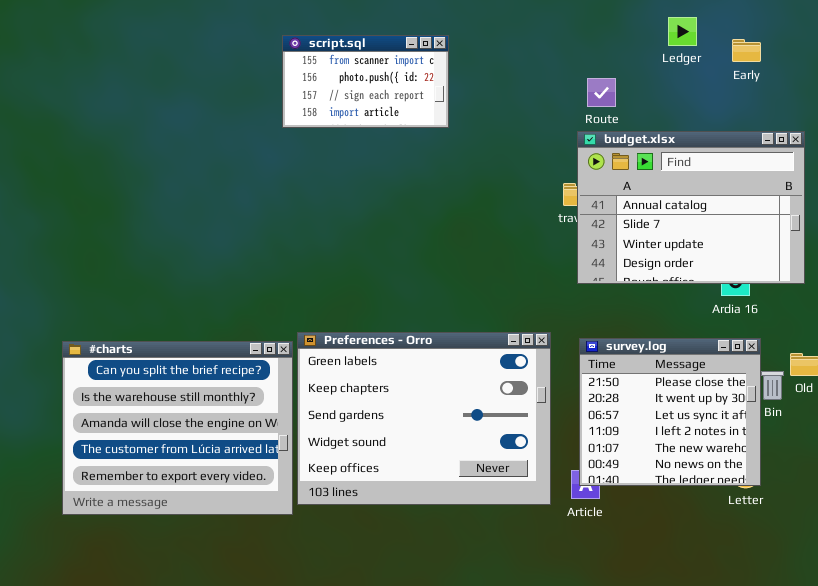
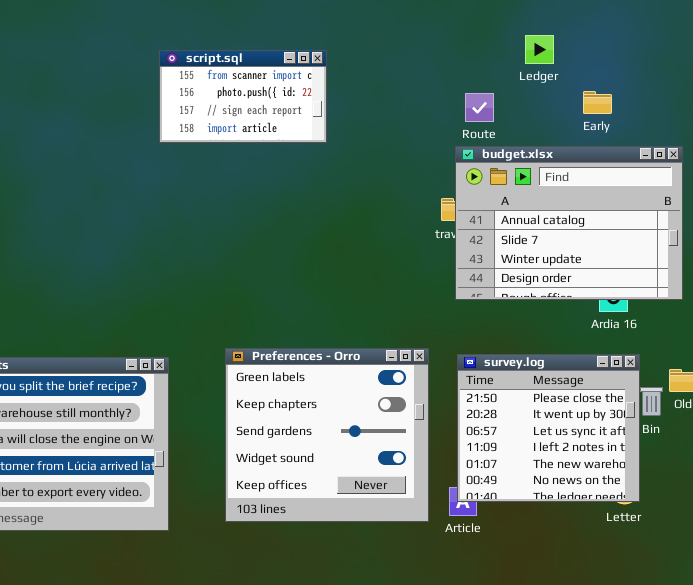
Ledger: [668,17,697,46] -> [525,35,554,64], moved
Early: [732,39,761,62] -> [583,91,612,114], moved
Preferences - Orro: [297,332,551,505] -> [225,348,429,522], resized

